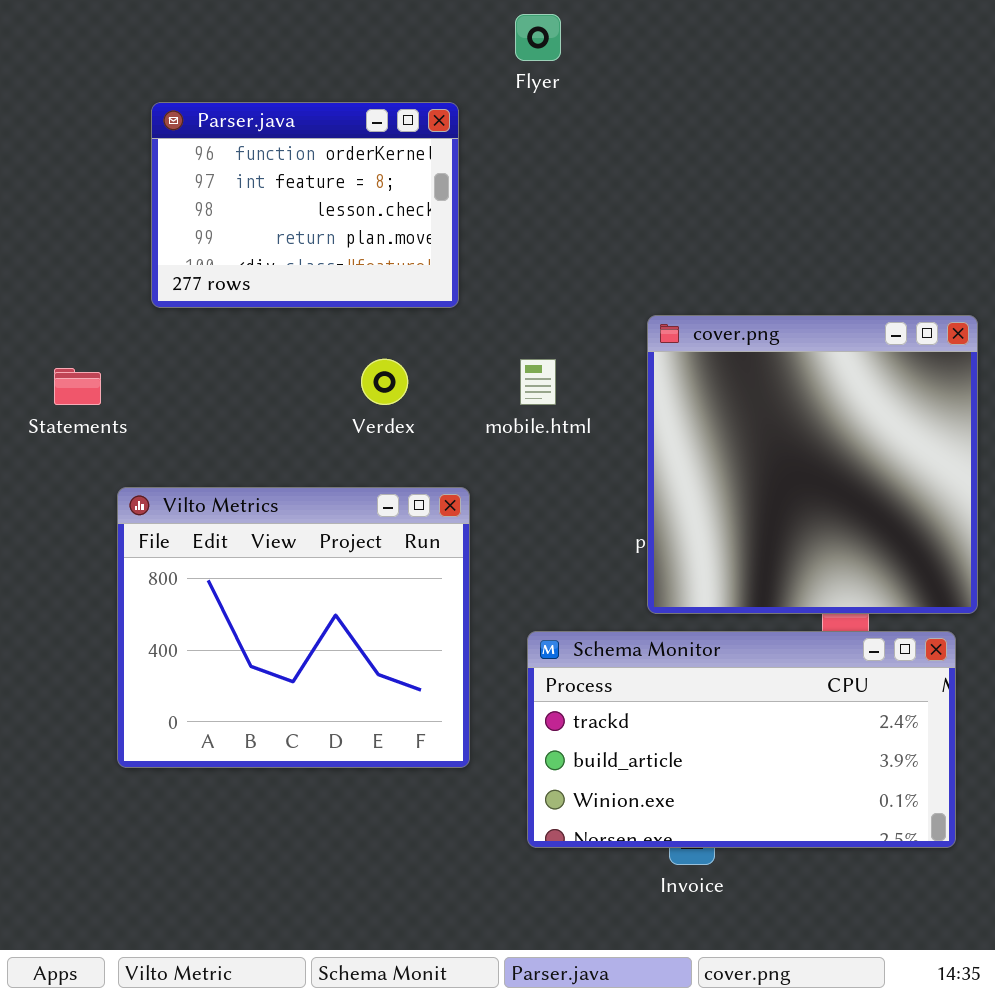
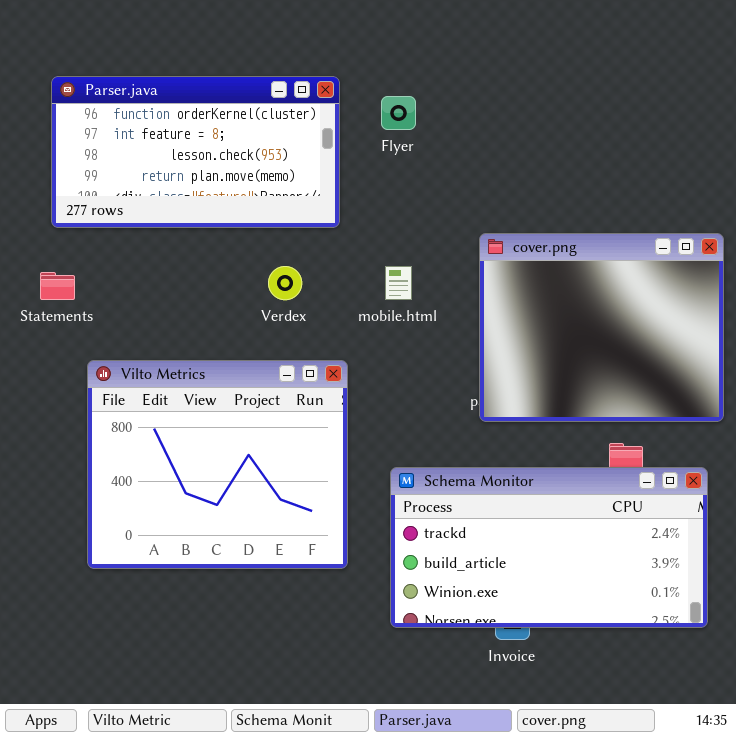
Flyer: [515,14,561,61] -> [381,96,416,130], moved
Parser.java: [151,102,459,308] -> [51,76,340,228], resized
cover.png: [647,315,978,614] -> [479,233,724,422], resized

